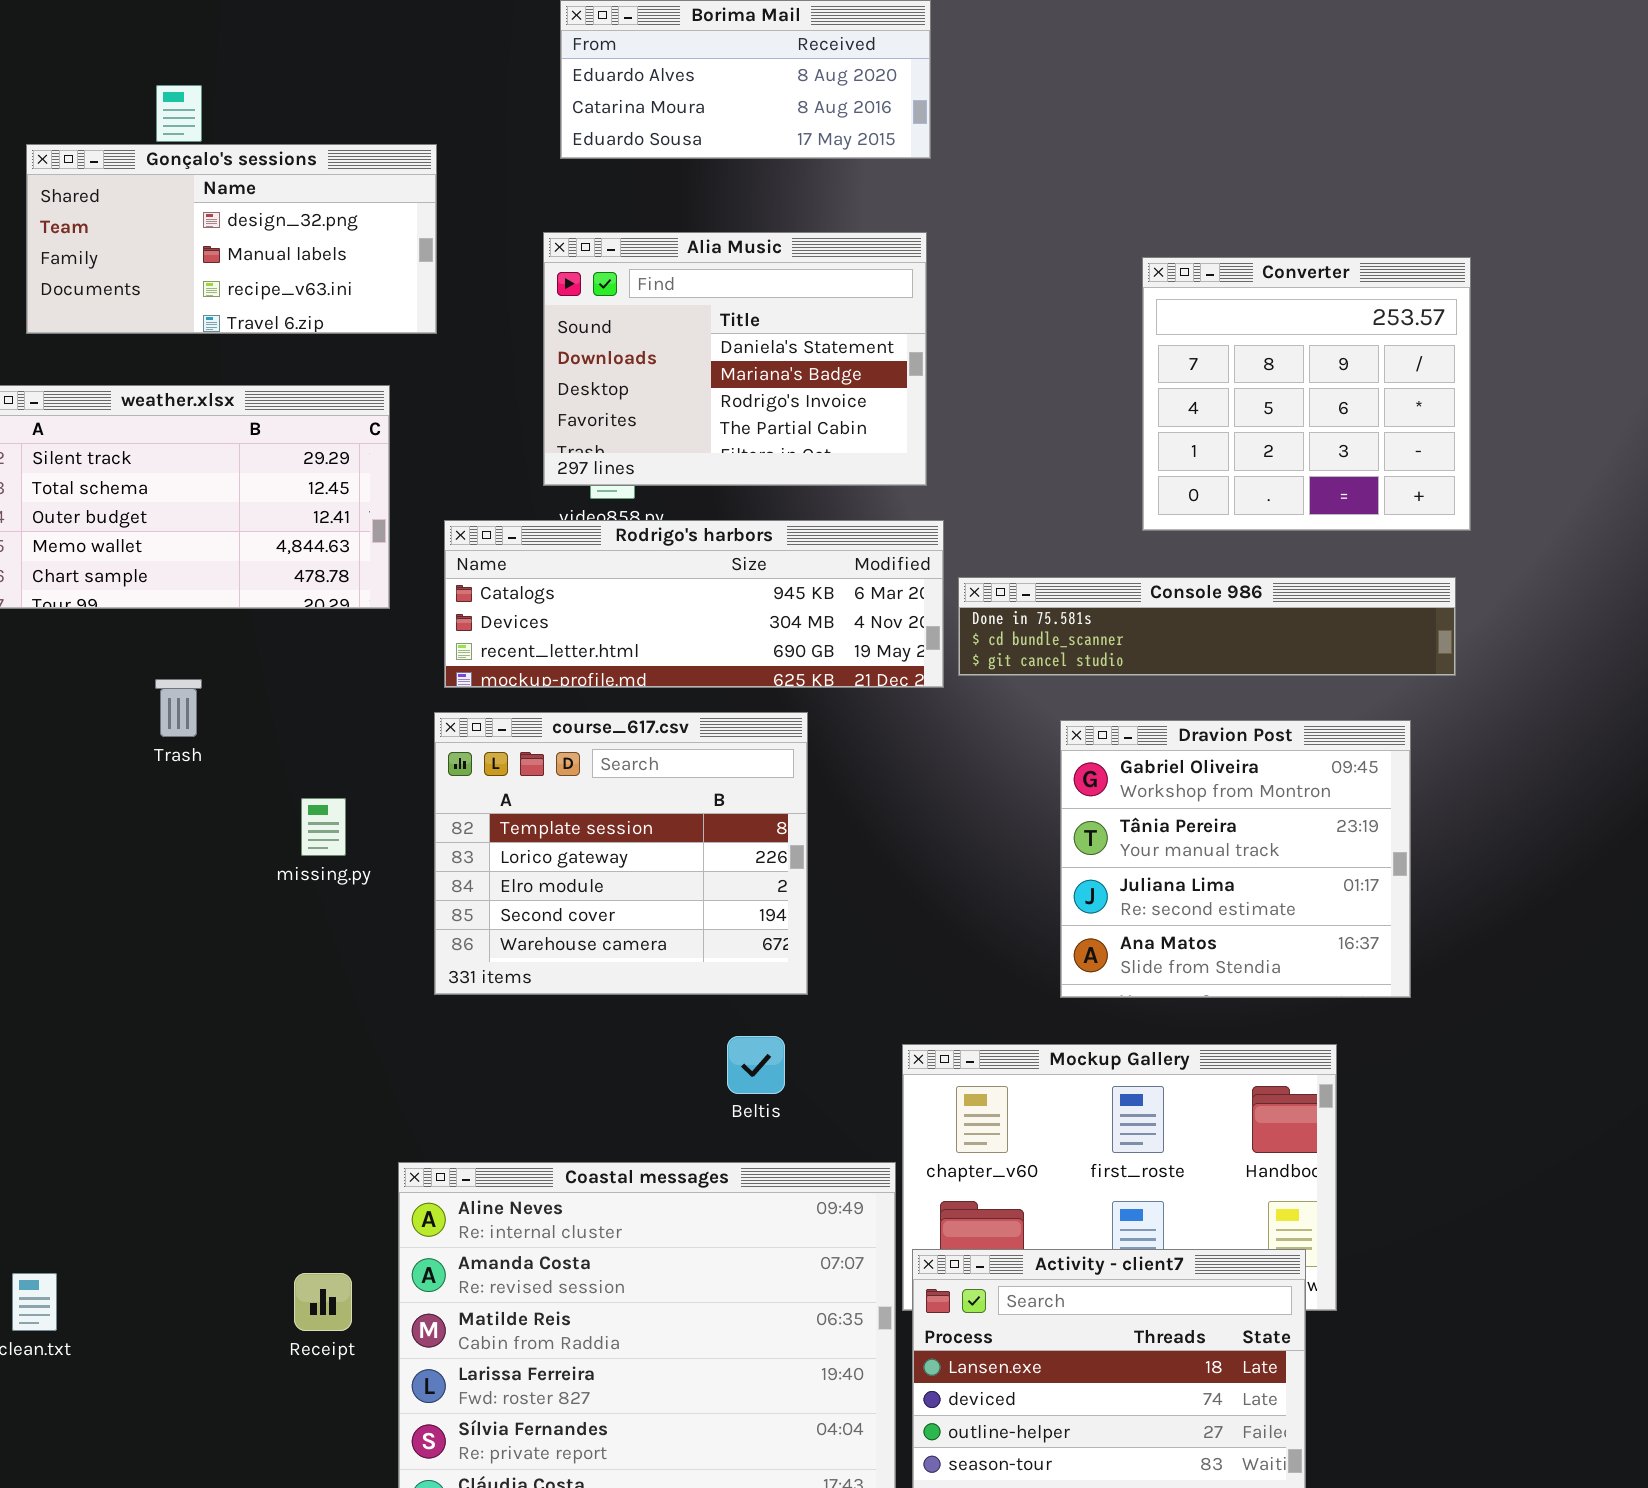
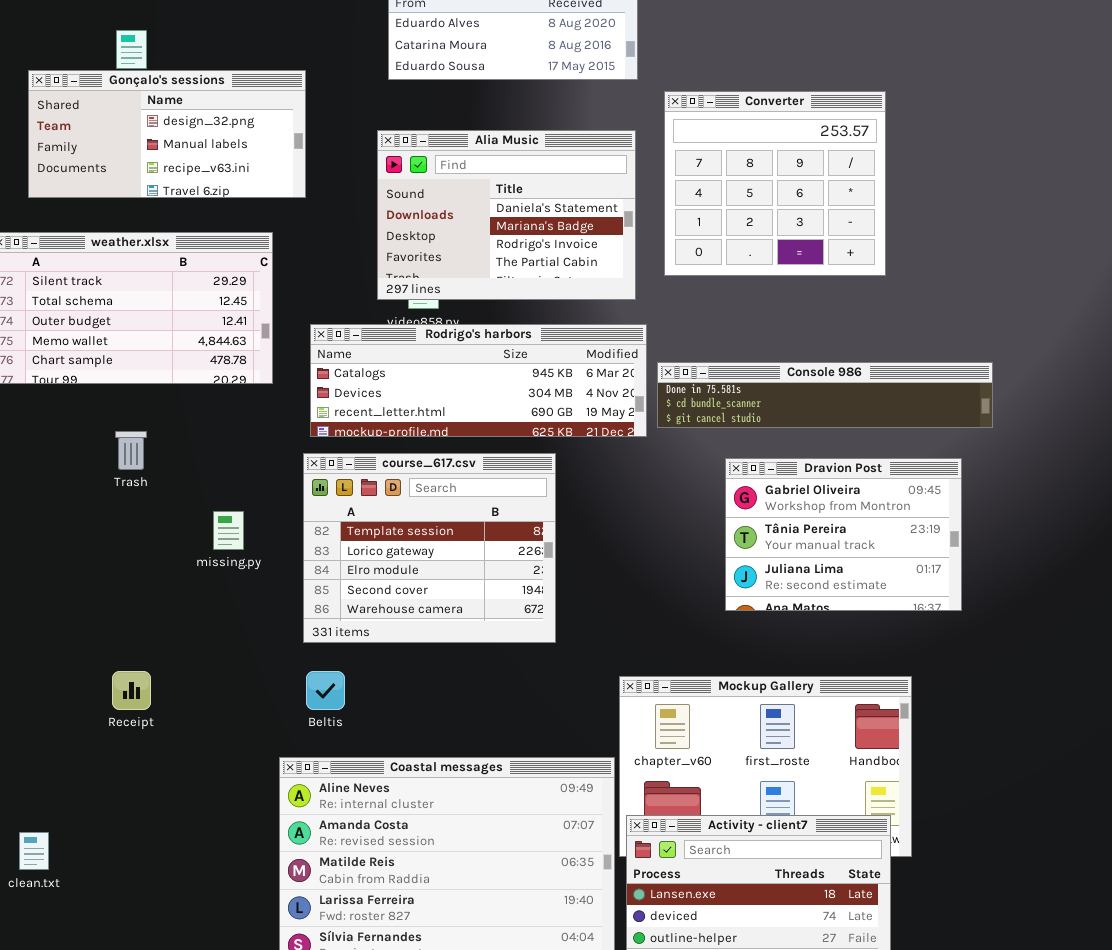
Converter: [1142,257,1471,531] -> [664,91,886,276], moved
Dravion Post: [1060,720,1411,998] -> [725,458,962,611], resized
Beltis: [727,1036,785,1094] -> [306,671,345,710], moved
Receipt: [294,1273,352,1331] -> [112,671,151,710], moved

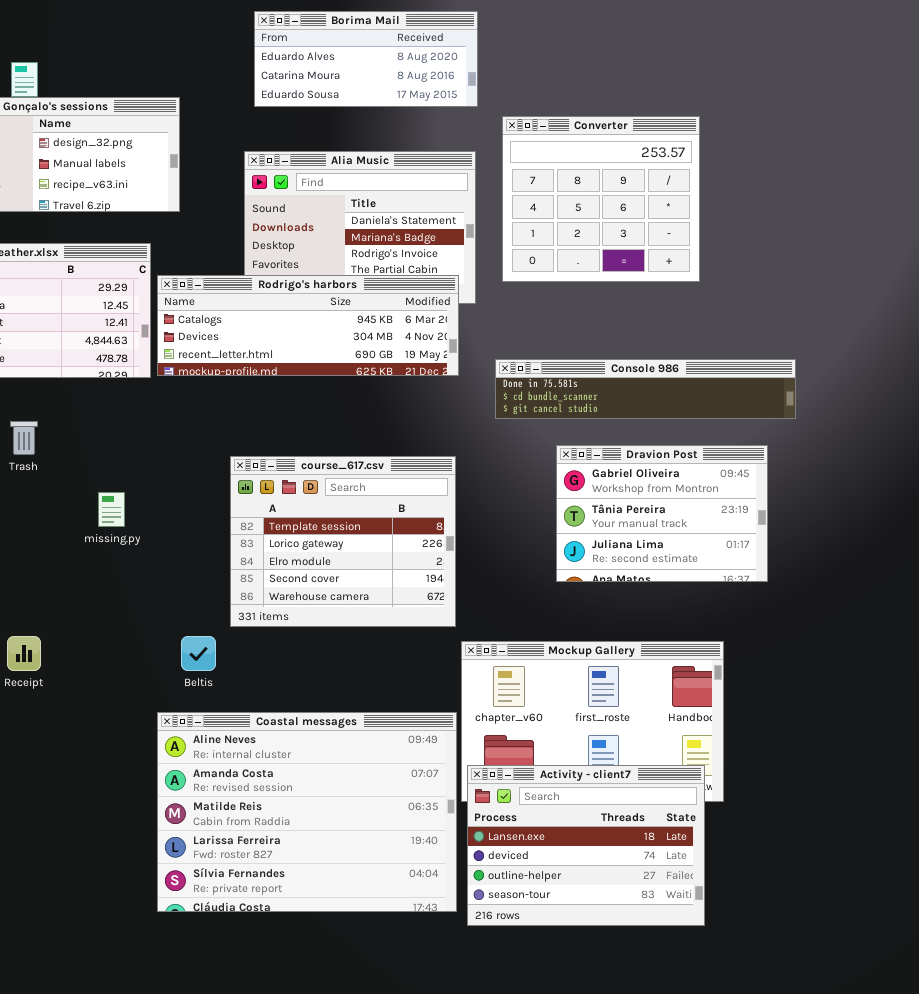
Rodrigo's harbors: [310,324,647,437] -> [157,275,459,376], moved
course_617.csv: [303,453,556,643] -> [230,456,456,627], moved

